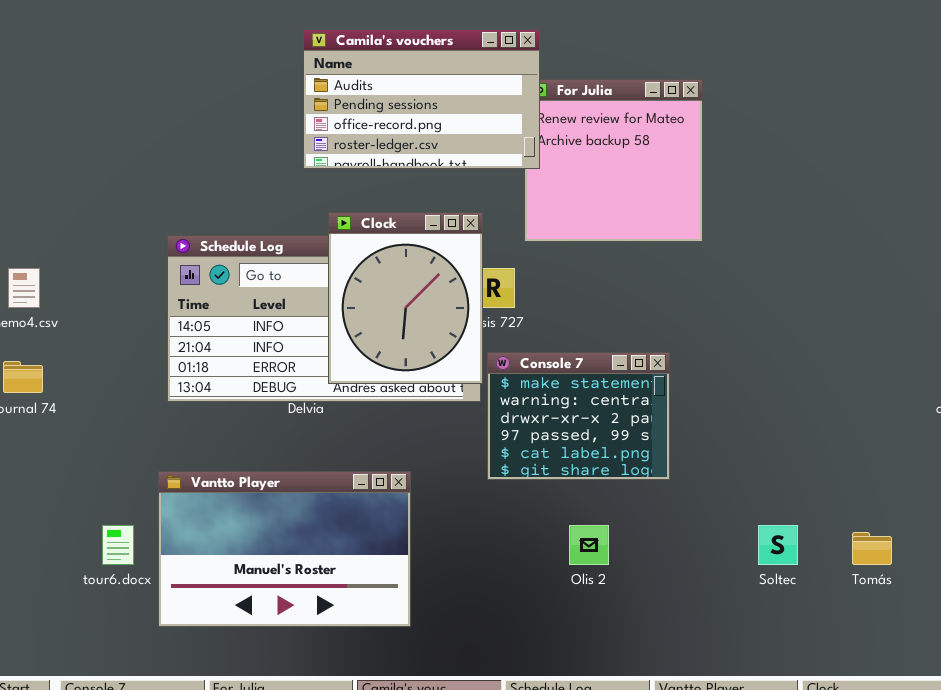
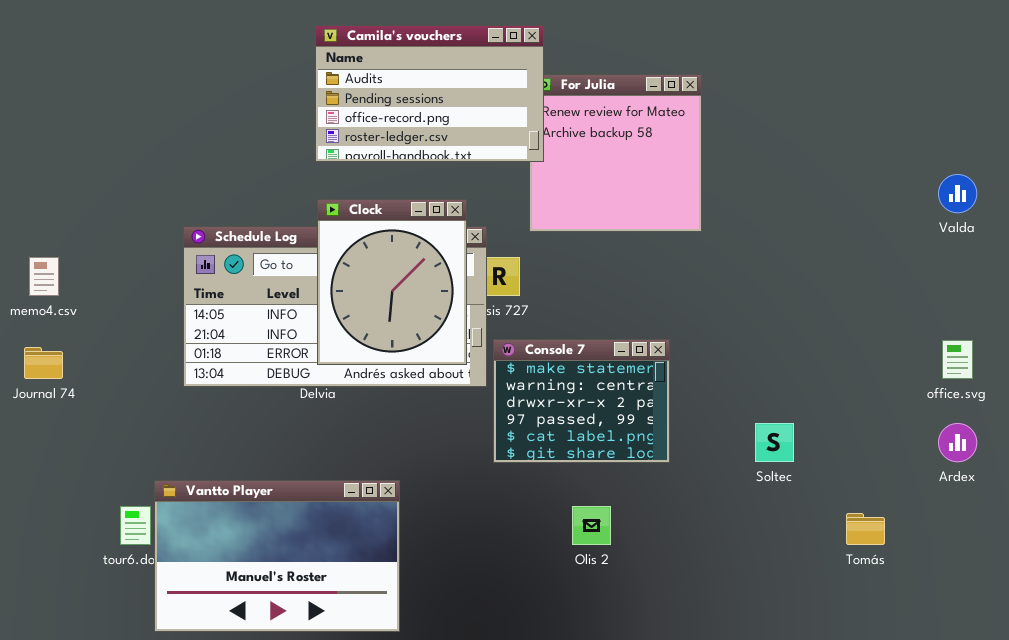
Clock: [328,212,483,384] -> [317,199,467,365], moved
Vantto Player: [158,471,411,627] -> [154,480,400,632], moved
Soltec: [758,525,798,565] -> [755,423,794,462], moved

